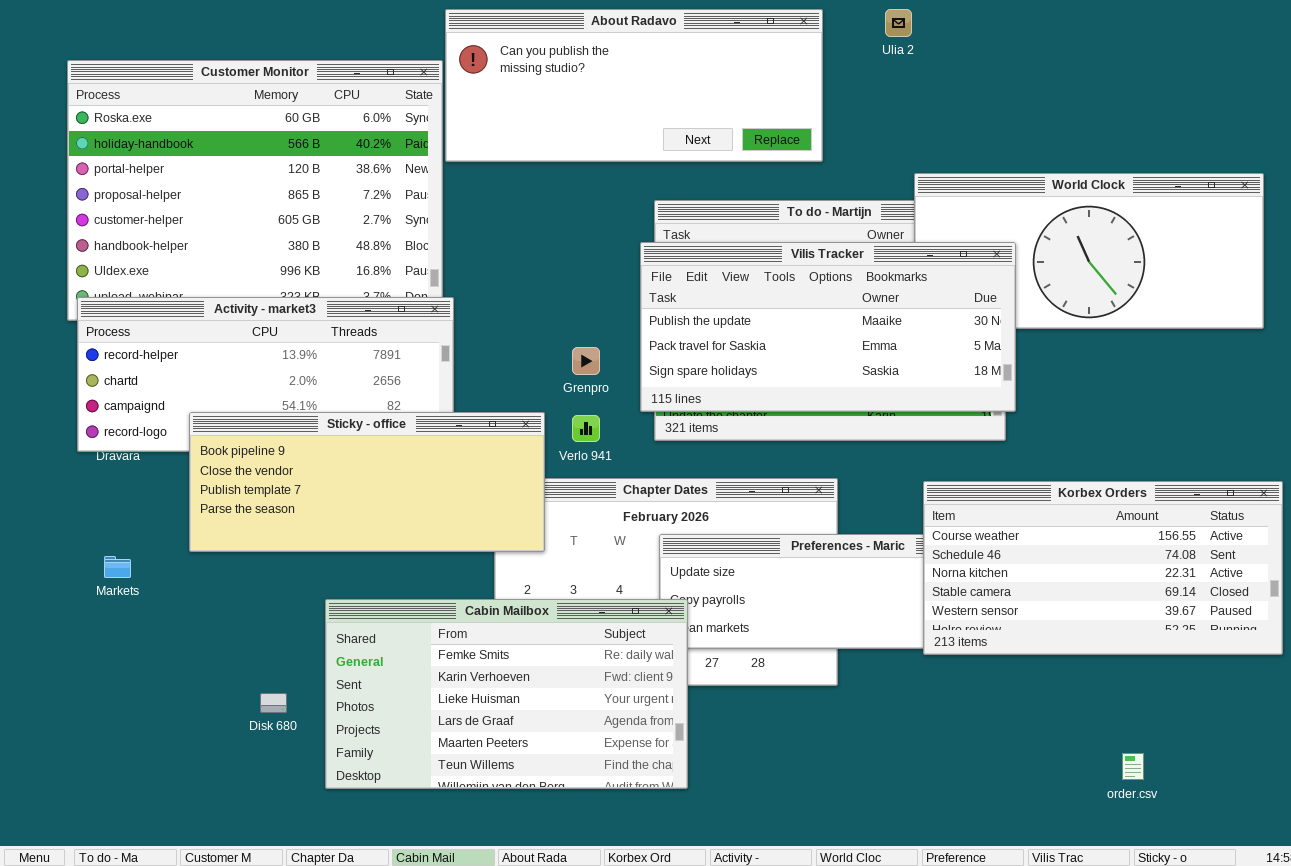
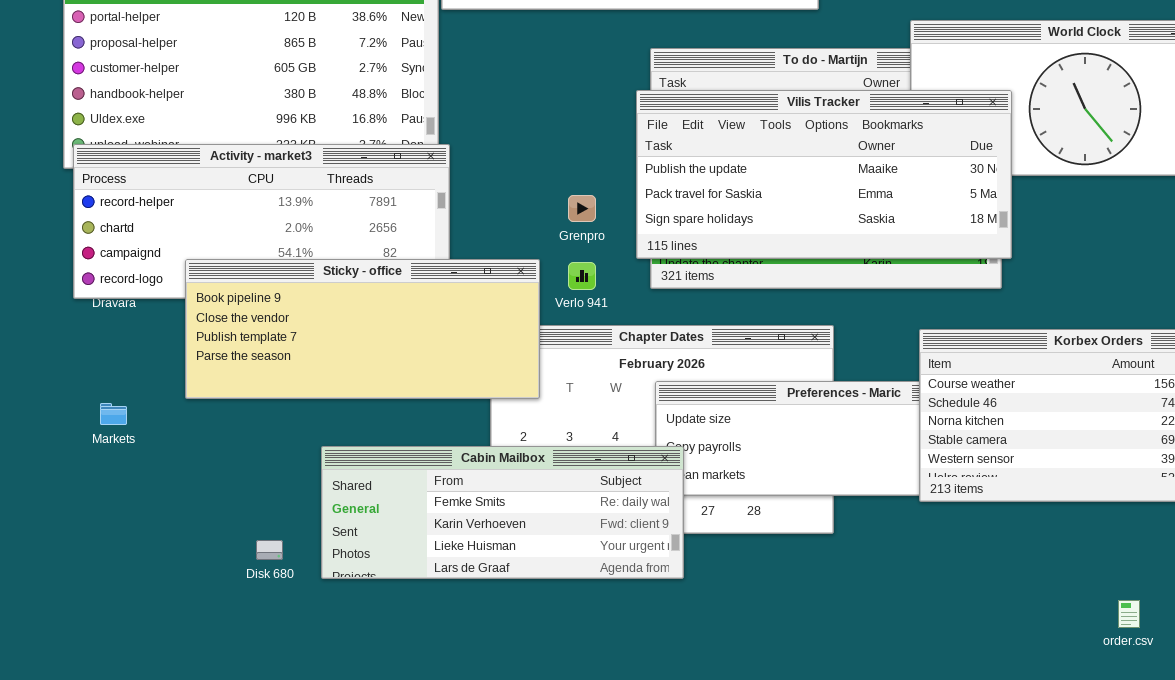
Cabin Mailbox: [325,599,688,789] -> [321,446,684,579], resized

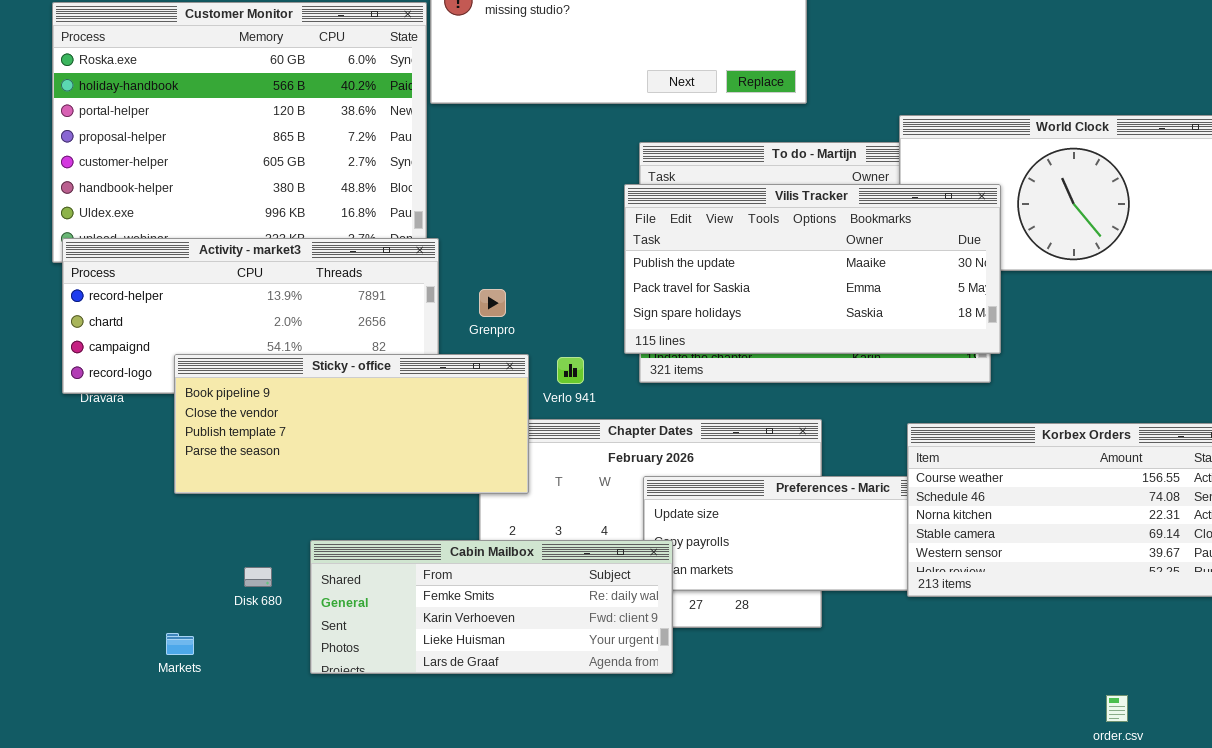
Grenpro: [568,195,596,222] -> [479,289,506,317], moved
Markets: [100,403,127,425] -> [166,633,194,655], moved
Disk 680: [256,540,283,560] -> [244,567,272,587], moved

